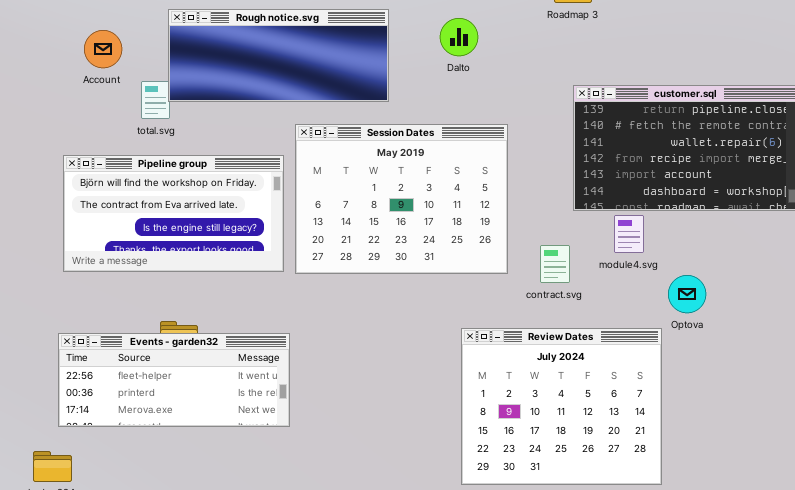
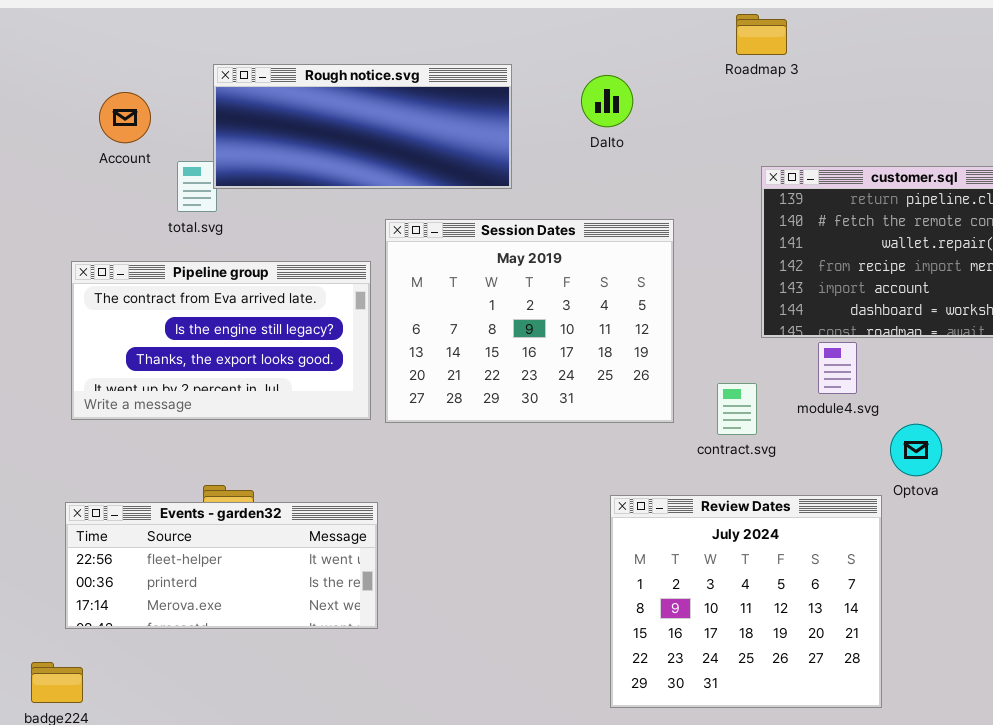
Pipeline group: [63,155,284,272] -> [71,261,371,420], scrolled down 1 row

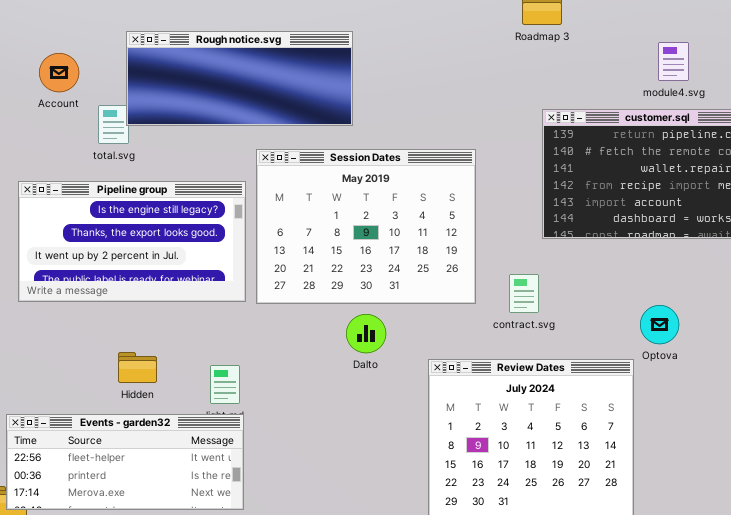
Dalto: [581,75,633,127] -> [346,314,386,353], moved
Pipeline group: [71,261,371,420] -> [18,181,246,302], scrolled down 1 row
module4.svg: [818,342,857,394] -> [658,42,689,81], moved
Events - garden32: [65,502,378,629] -> [6,414,244,510], moved

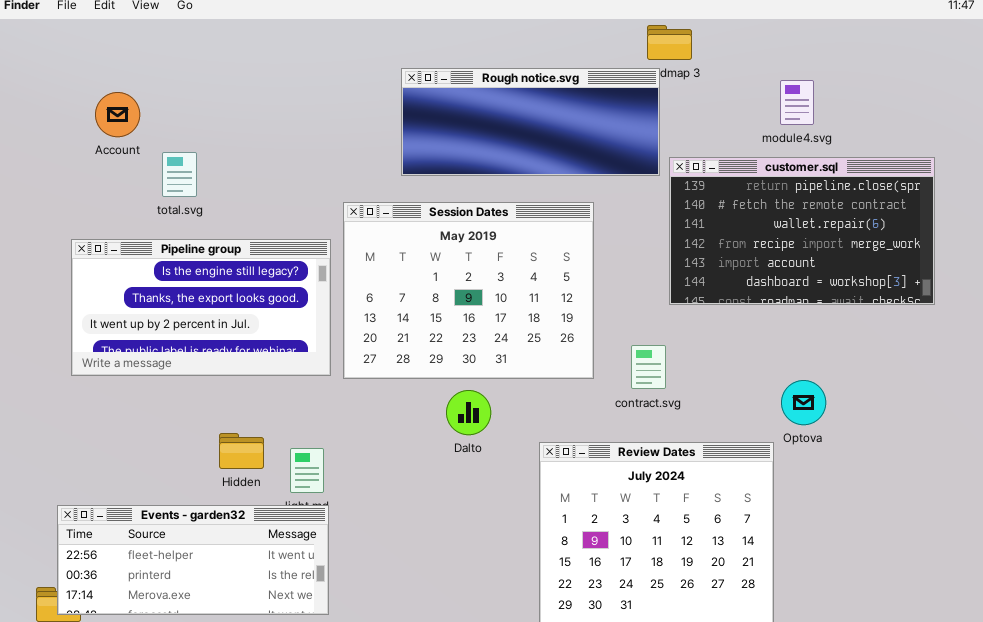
Rough notice.svg: [126,31,353,126] -> [401,68,660,176], moved
module4.svg: [658,42,689,81] -> [780,80,814,125], moved
Hidden: [118,352,157,383] -> [219,433,264,469], moved

